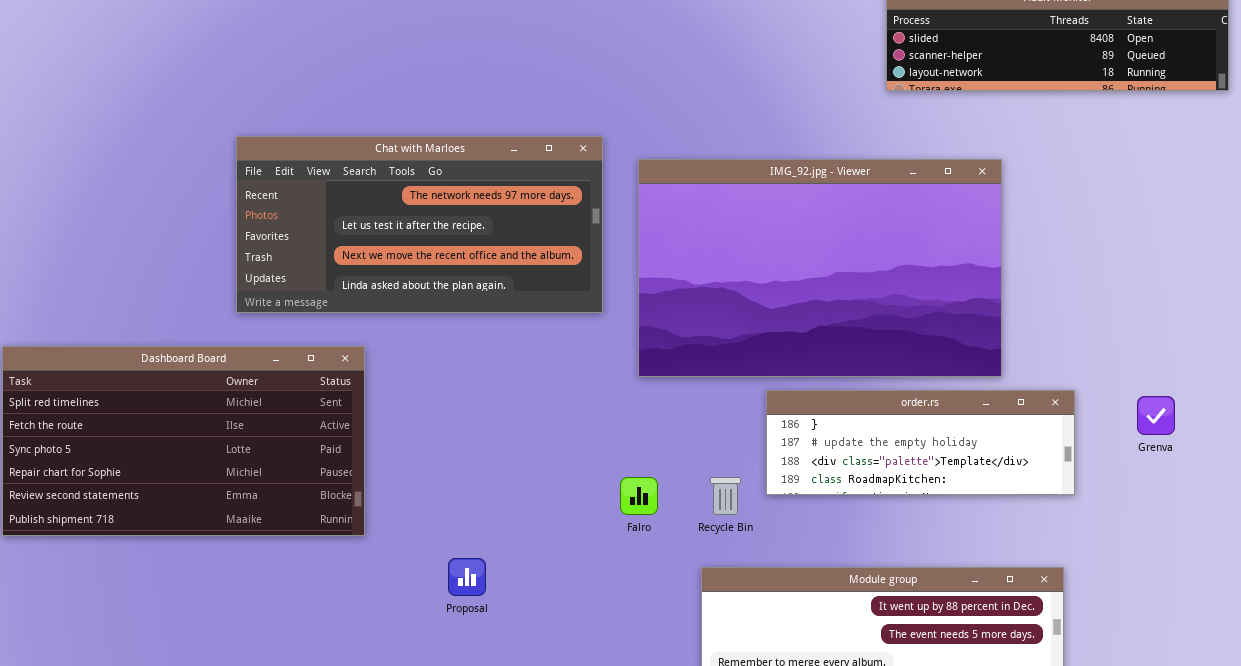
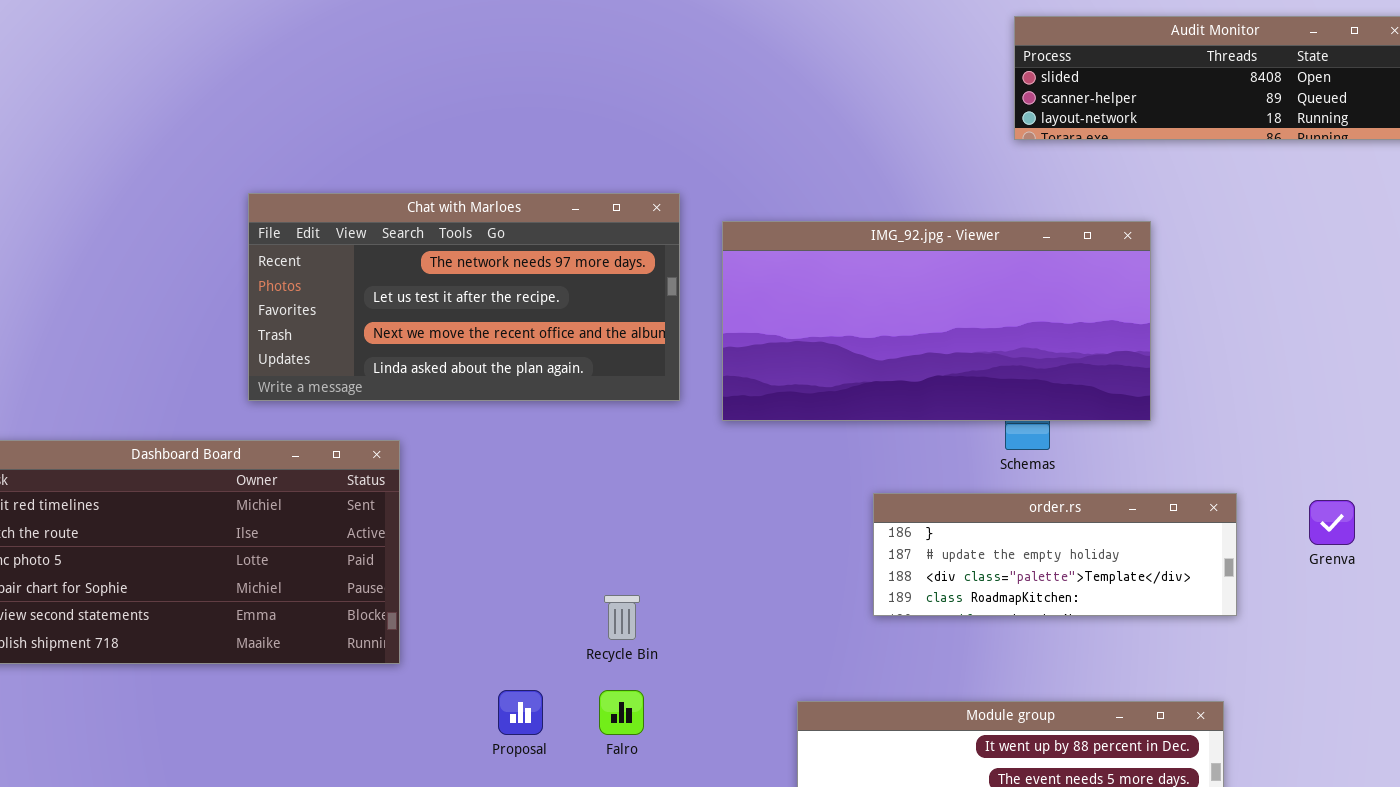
IMG_92.jpg - Viewer: [638,159,1002,377] -> [722,221,1151,421], resized
Falro: [620,477,658,515] -> [599,690,644,735], moved
Recycle Bin: [710,477,741,515] -> [604,595,640,640], moved

